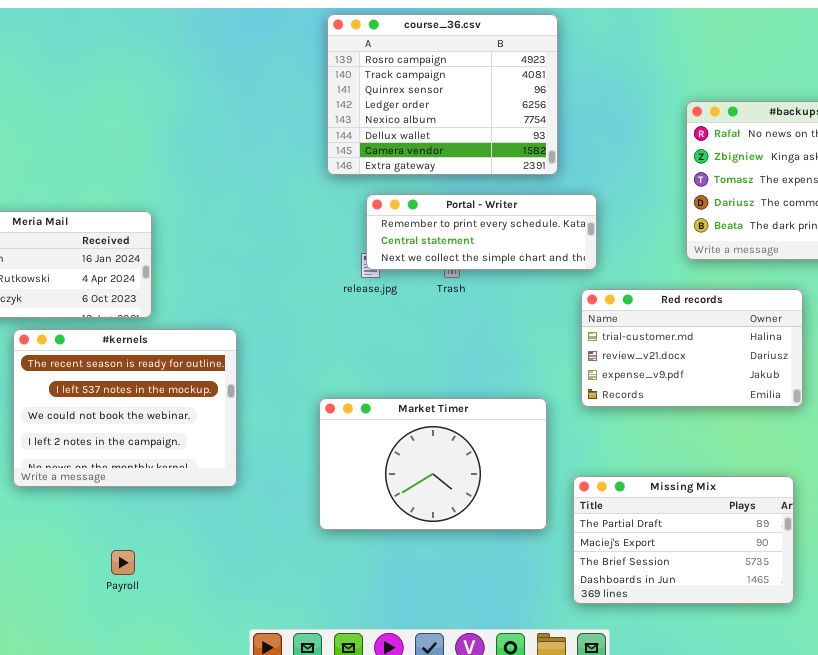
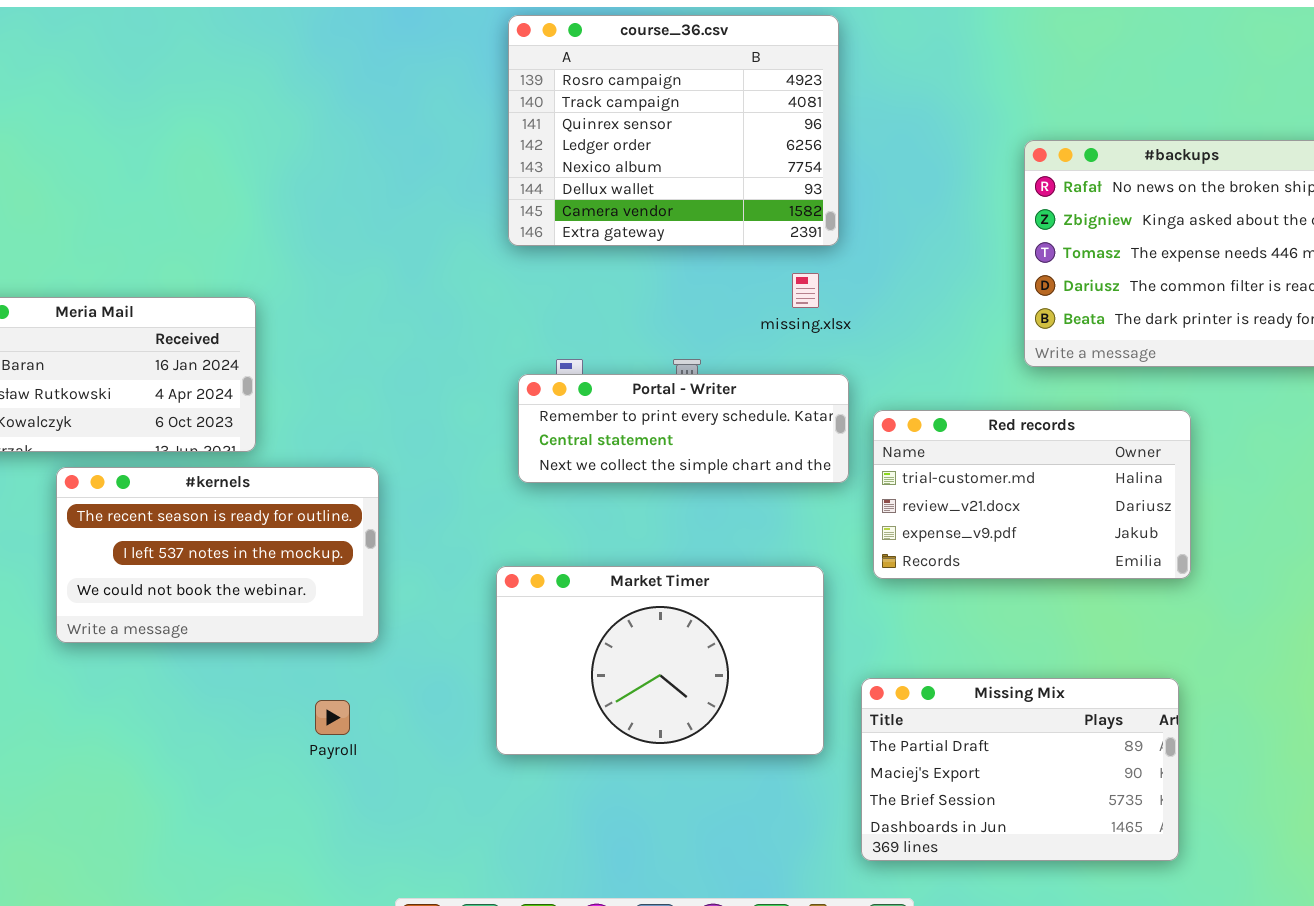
Portal - Writer: [366,194,597,270] -> [518,374,849,483], moved
#kernels: [13,329,237,487] -> [56,467,379,643], resized
Payroll: [111,550,135,575] -> [315,700,350,735], moved

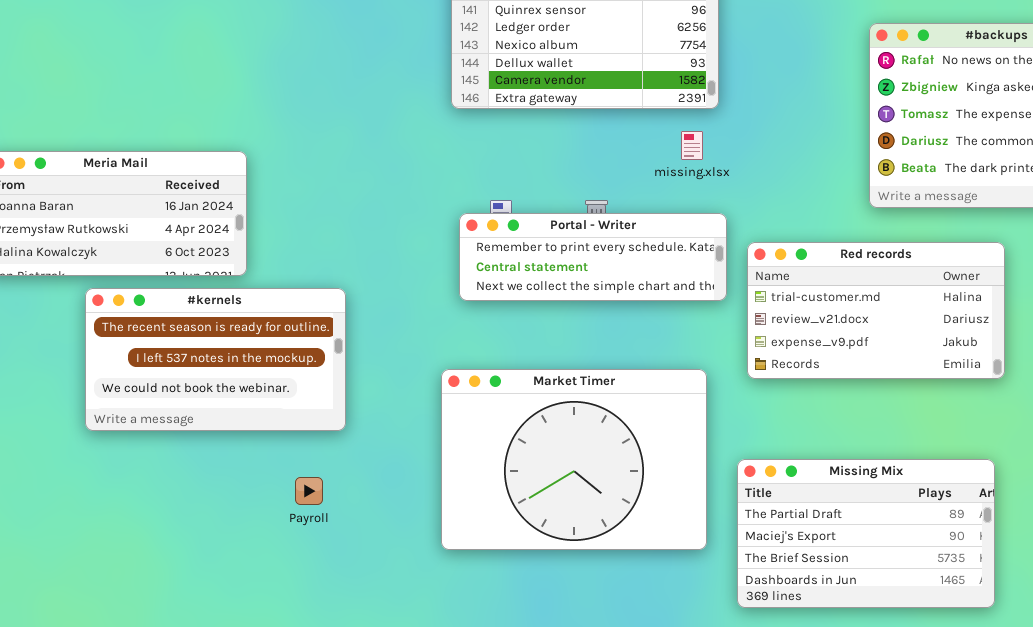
Market Timer: [496,566,824,755] -> [441,369,707,550], resized

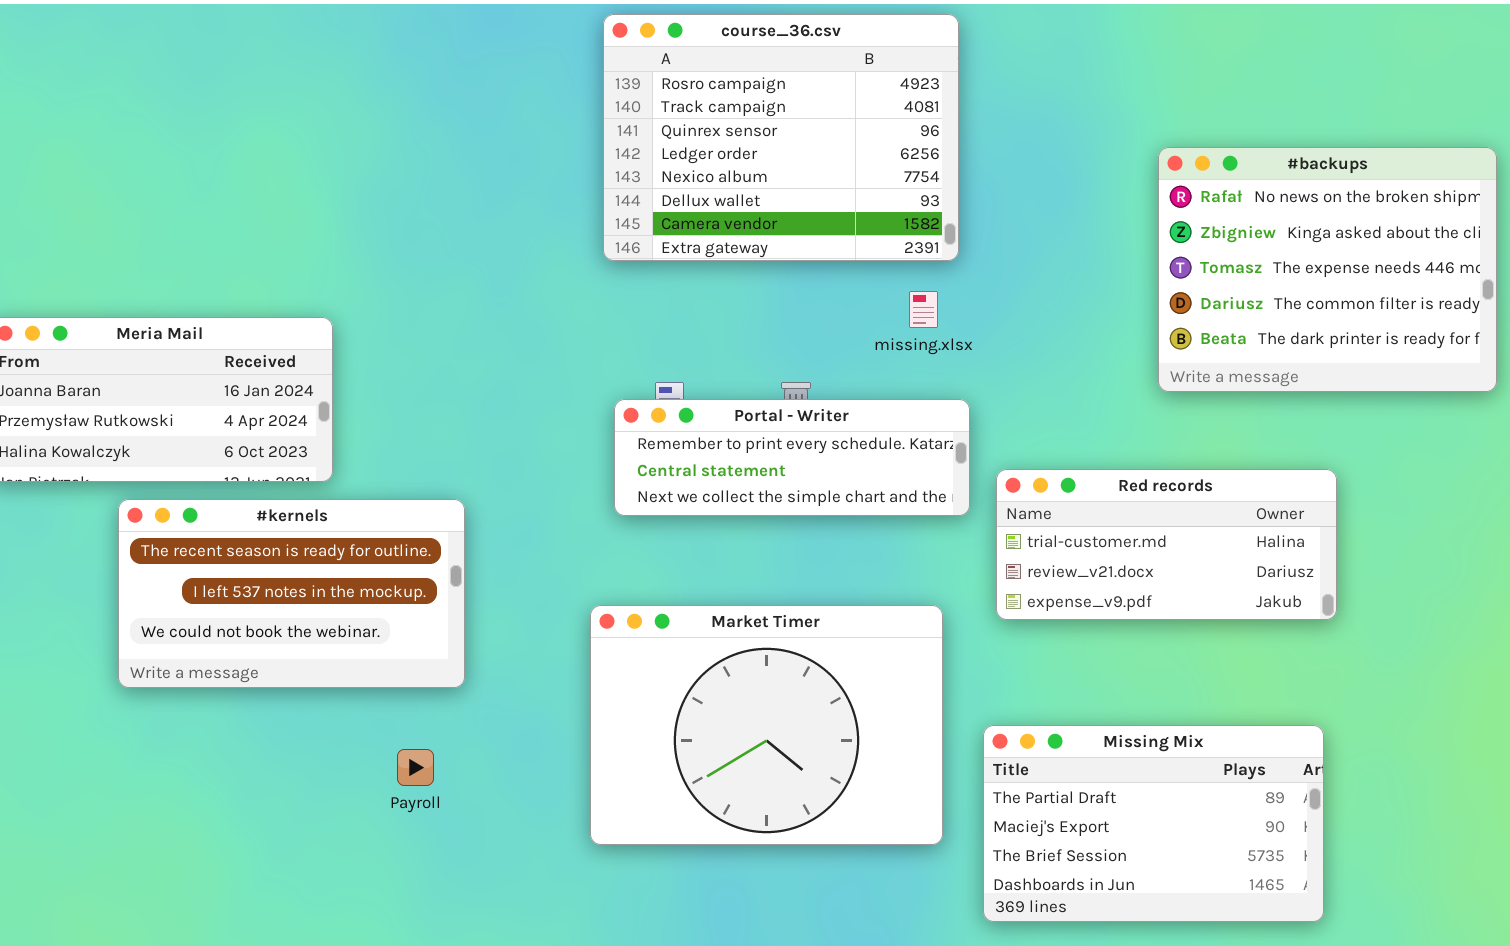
Red records: [747,242,1005,379] -> [996,469,1337,620], resized

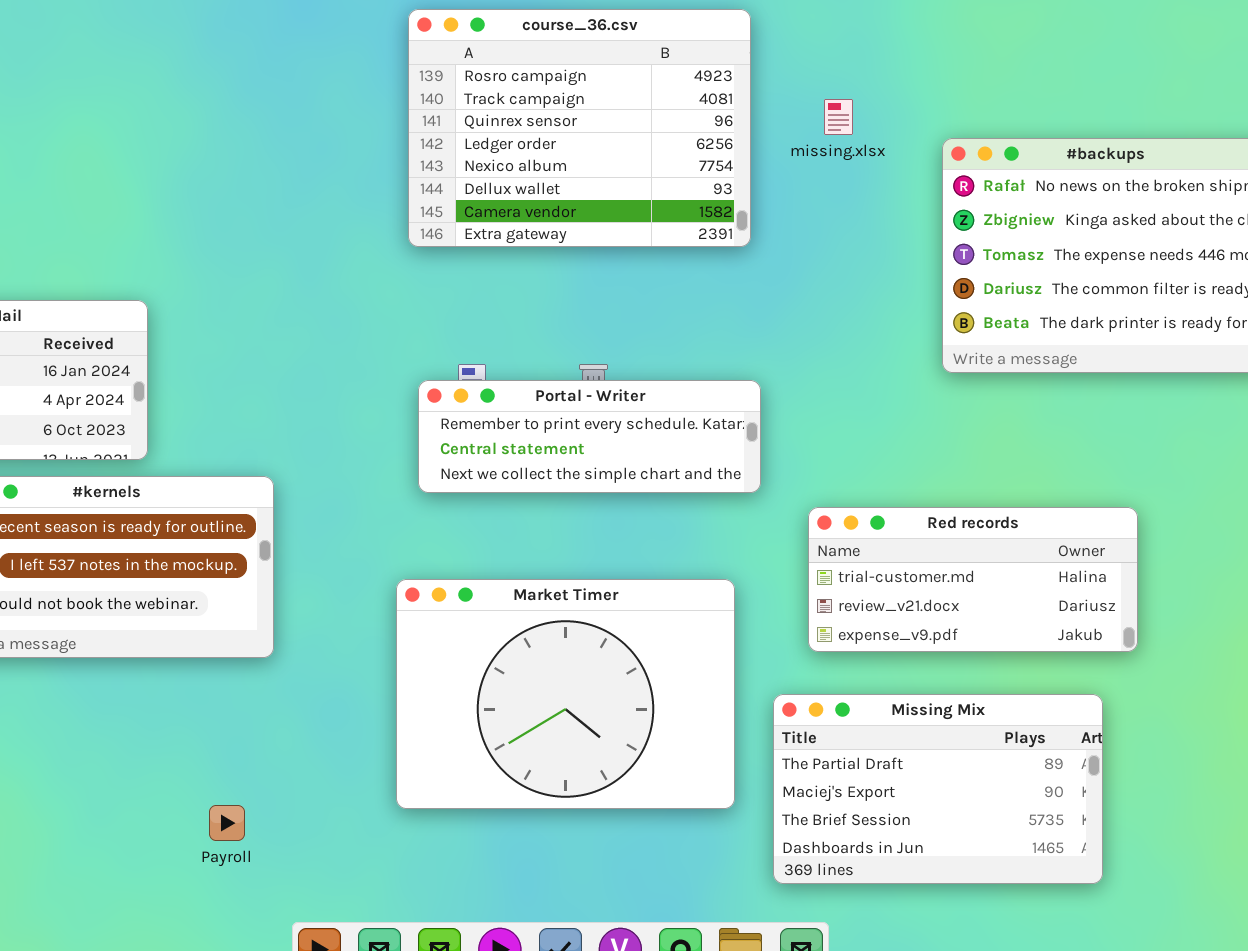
missing.xlsx: [909,291,938,328] -> [824,99,853,135], moved
Red records: [996,469,1337,620] -> [808,507,1138,652], moved
Payroll: [397,749,434,786] -> [209,805,245,841], moved

